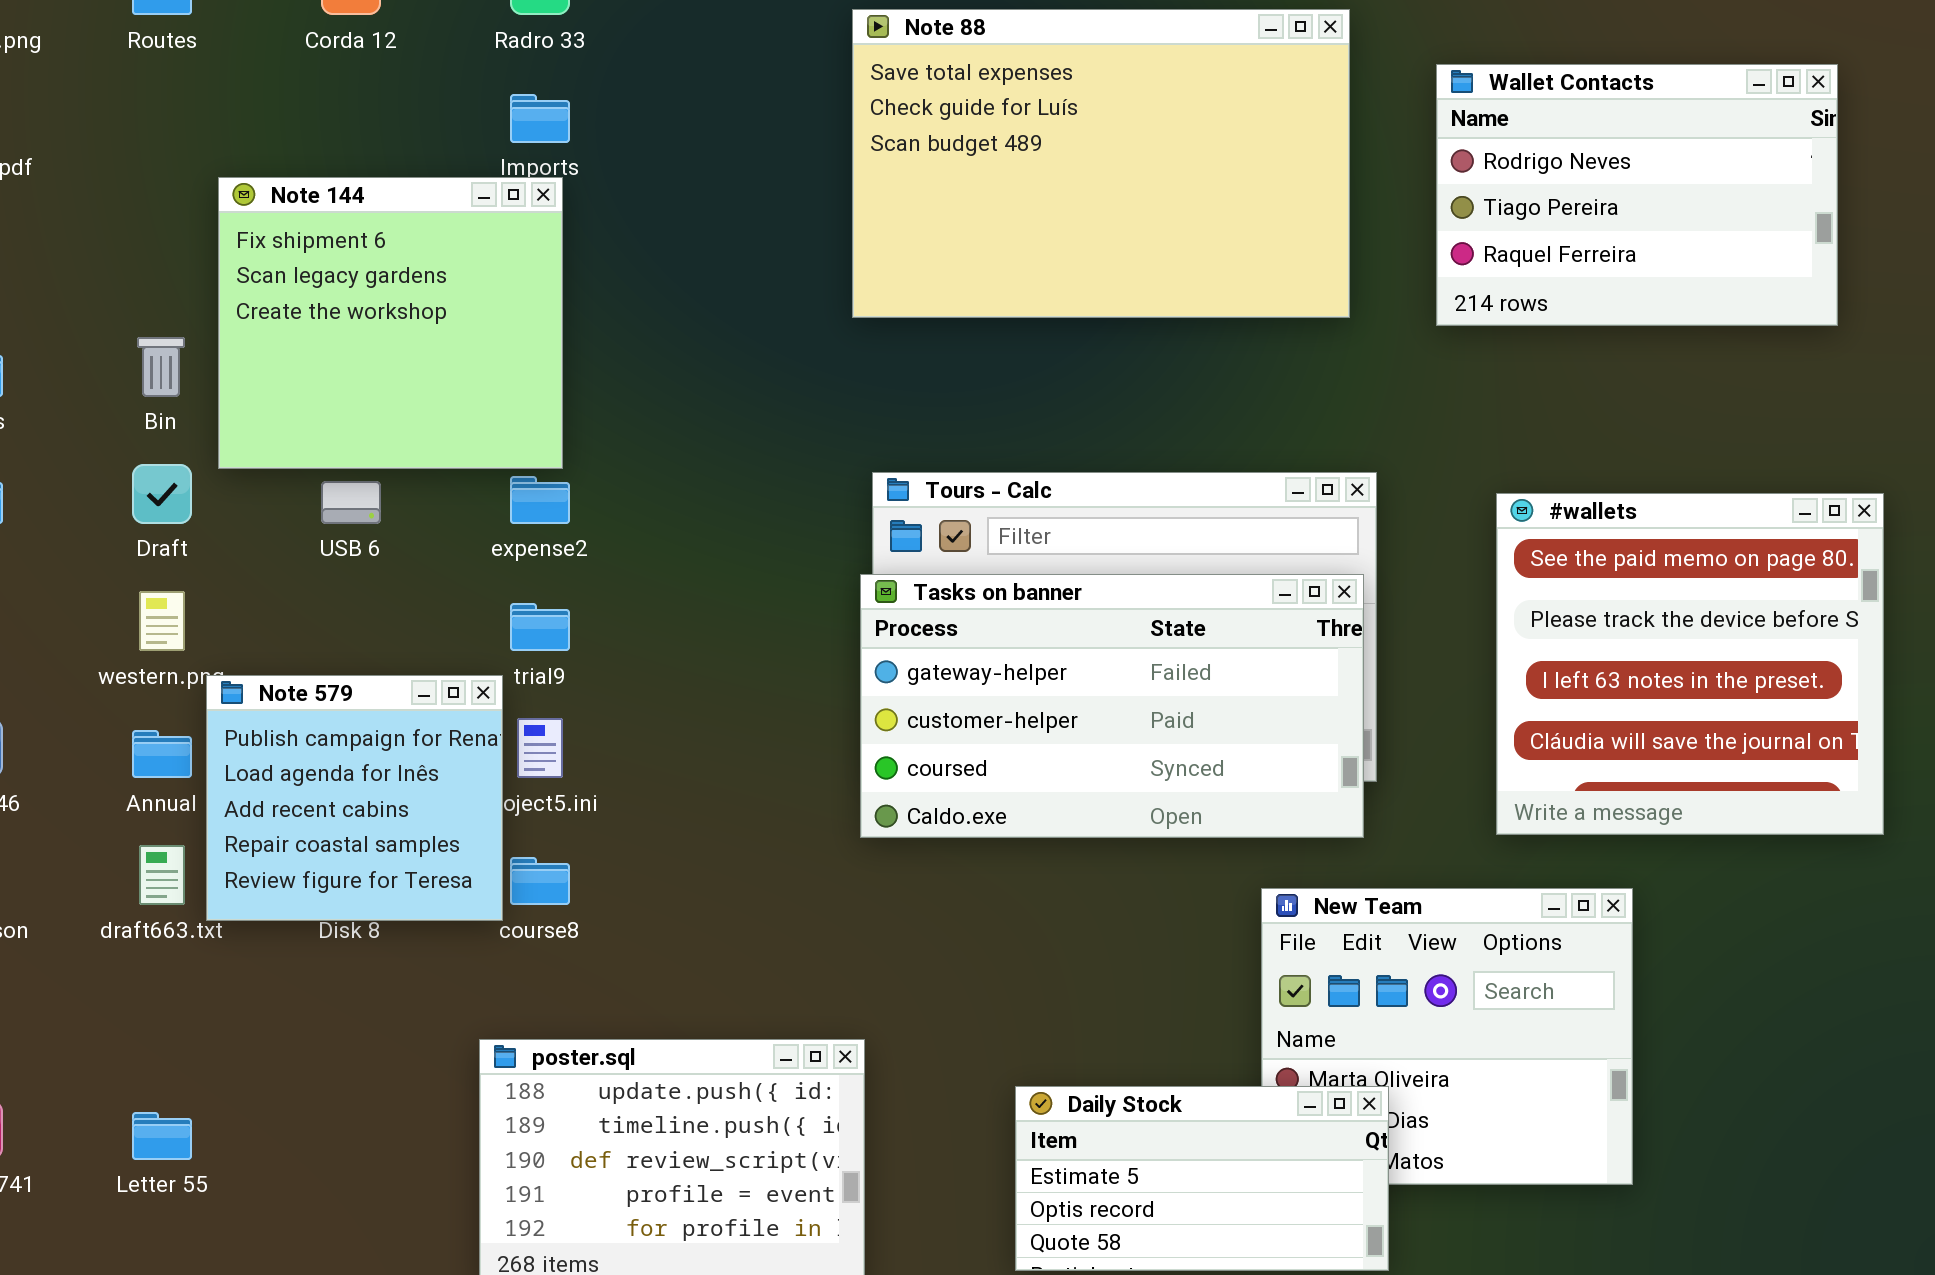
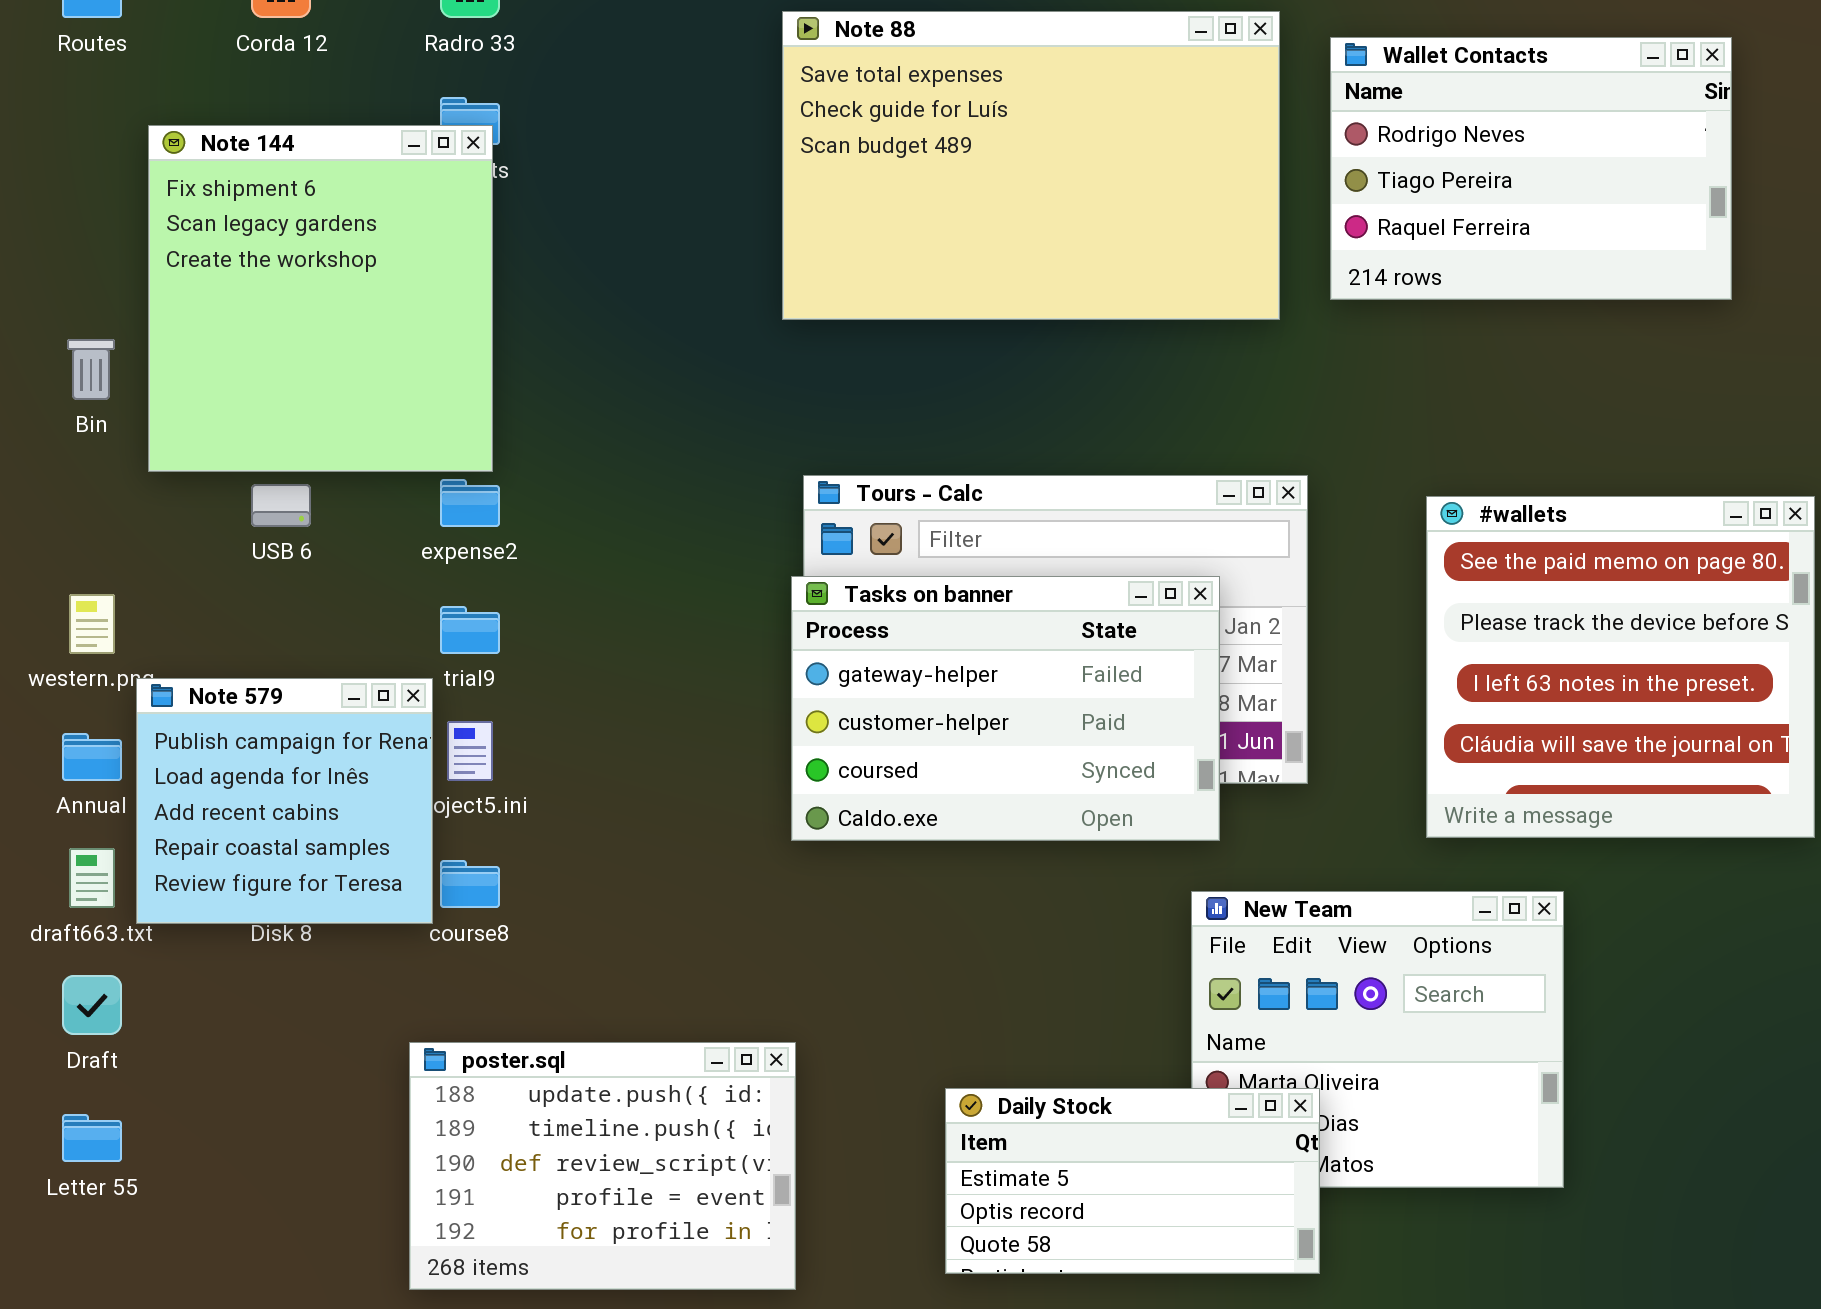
Wallet Contacts: [1436,64,1838,326] -> [1330,37,1732,300], moved
Note 144: [218,177,563,469] -> [148,125,493,472], resized
Draft: [132,464,192,524] -> [62,975,122,1035], moved
Tasks on banner: [860,574,1364,838] -> [791,576,1220,841], resized

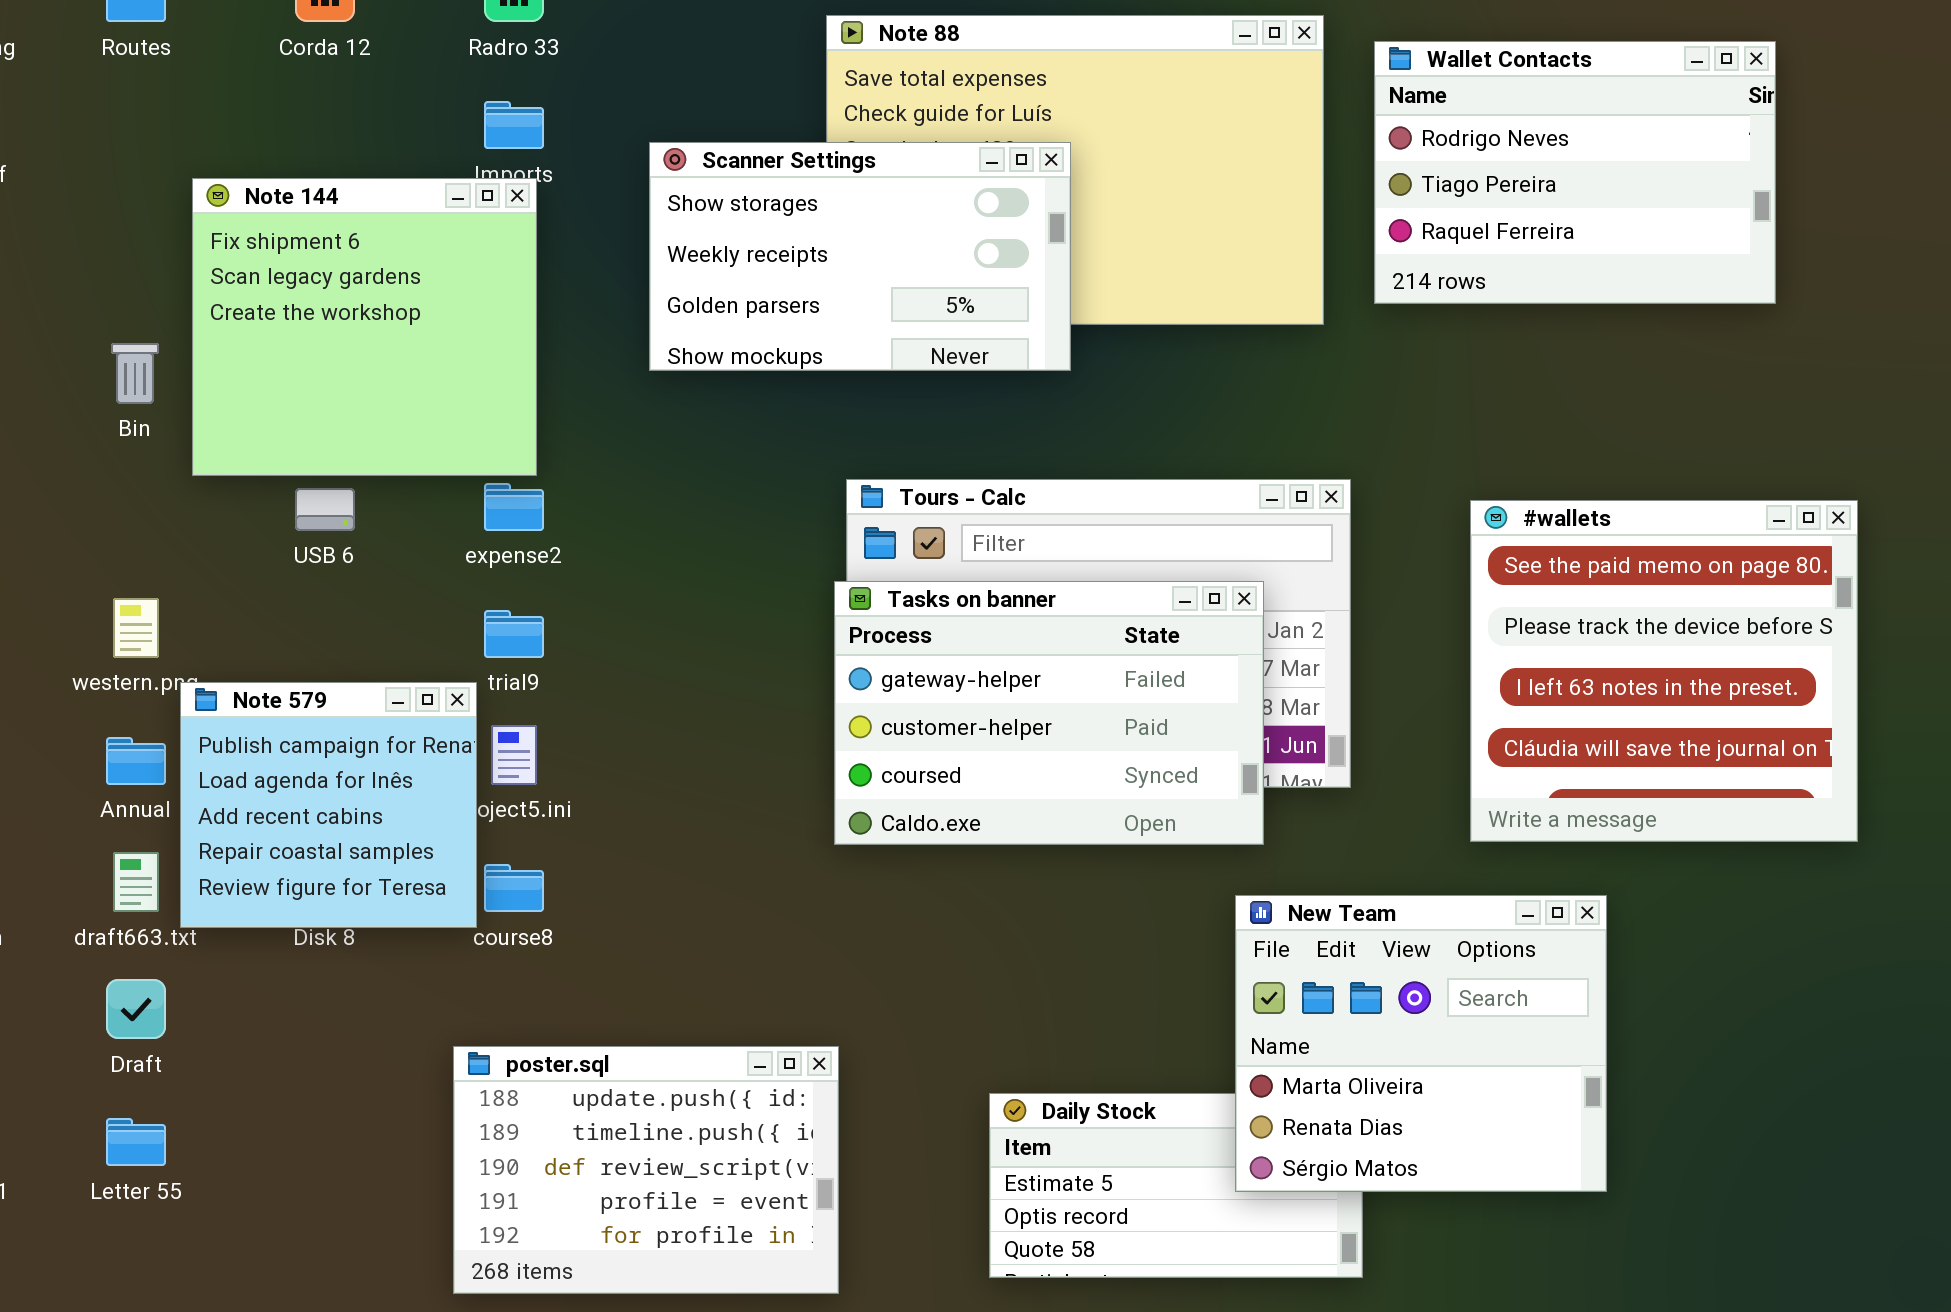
Note 144: [148,125,493,472] -> [192,178,537,476], resized
Scanner Settings: none -> [649,142,1071,371], opened
New Team: [1191,891,1564,1188] -> [1235,895,1607,1192], raised

